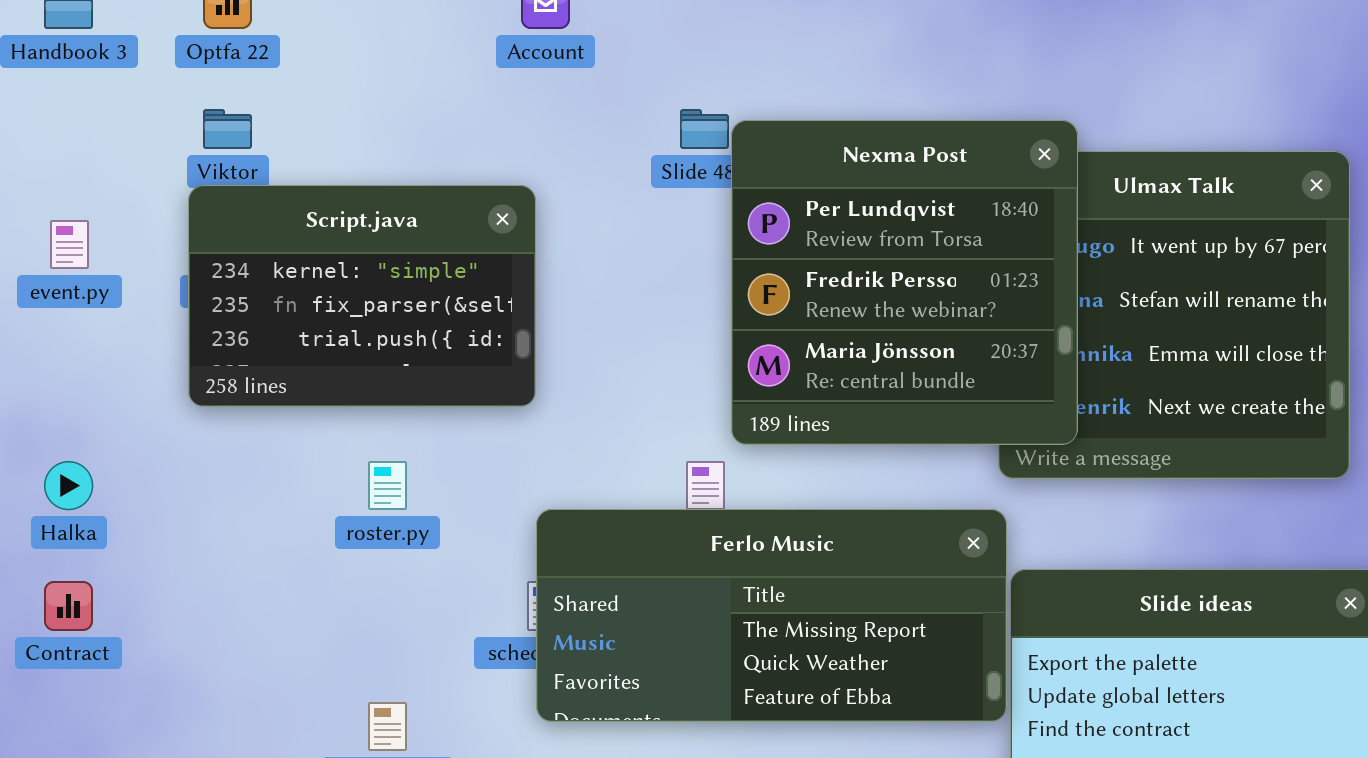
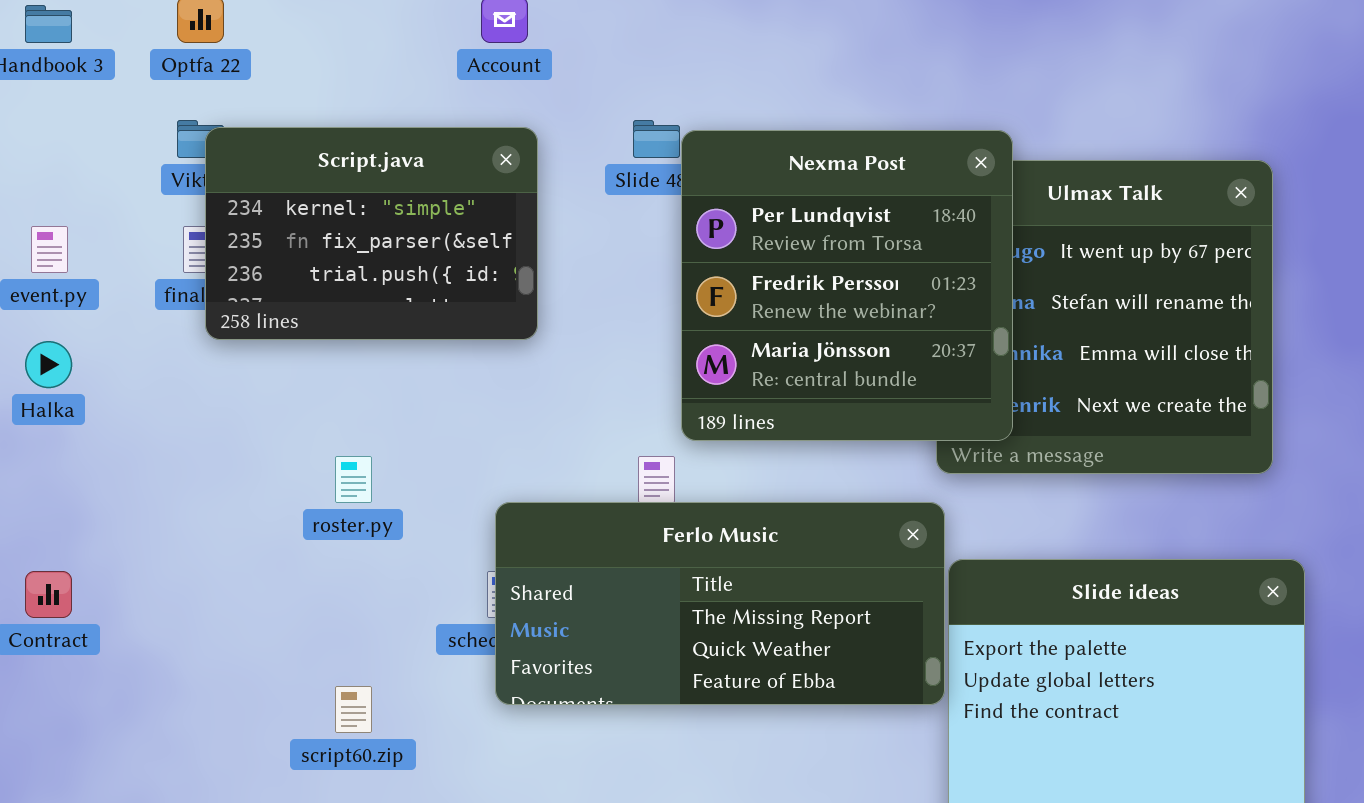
Script.java: [188,185,536,407] -> [205,127,538,340], moved
Halka: [44,461,93,510] -> [25,341,72,388], moved

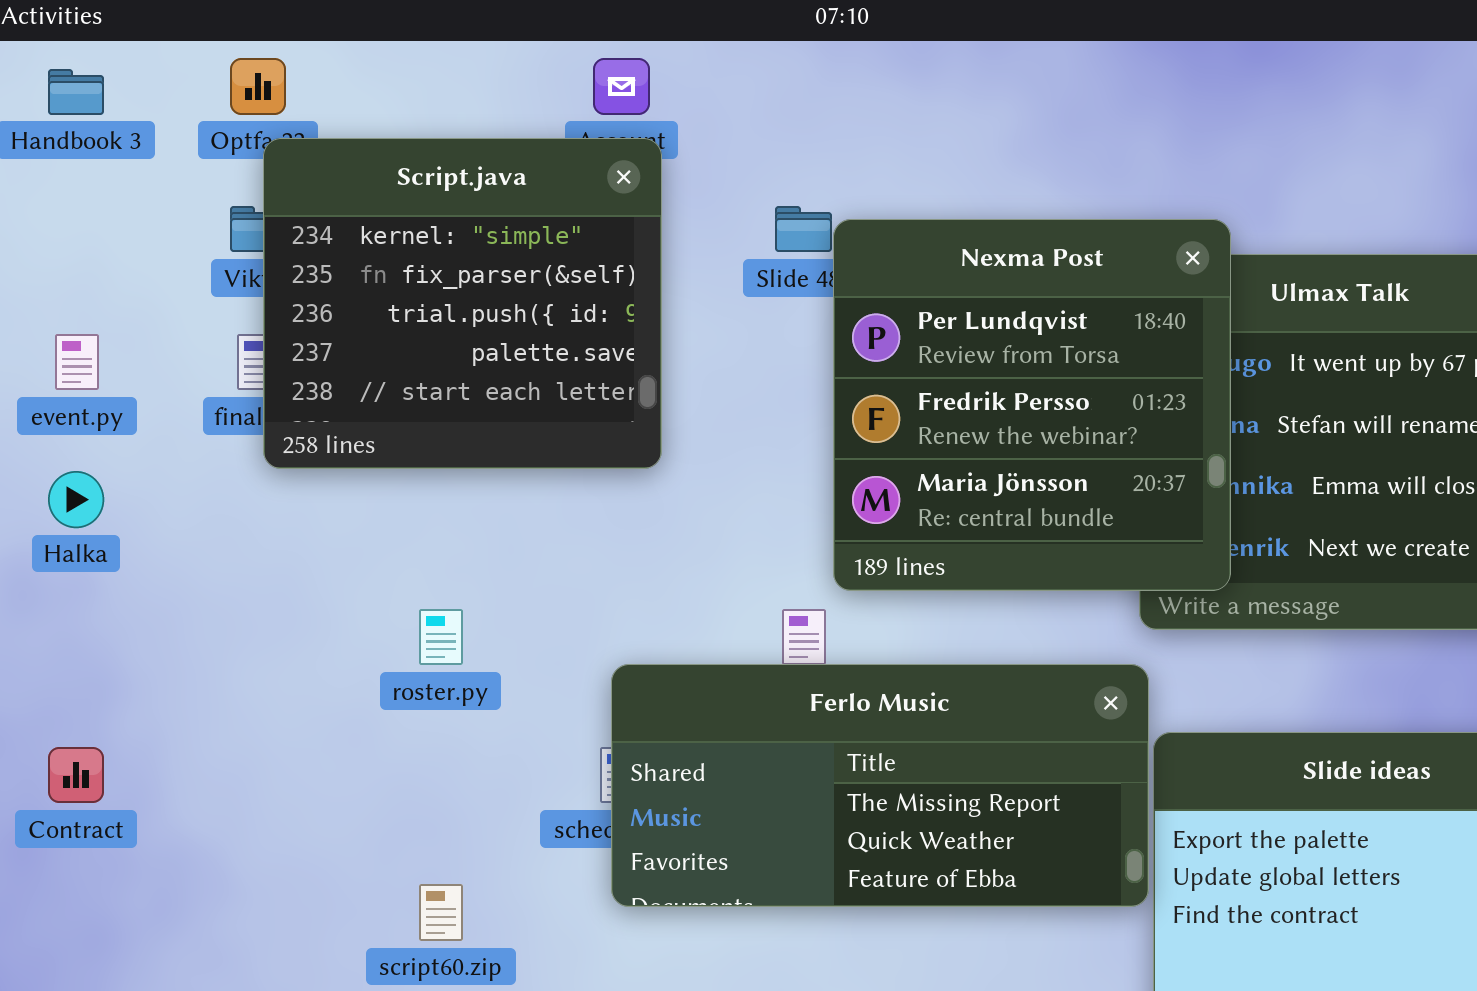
Script.java: [205,127,538,340] -> [263,138,662,469], resized

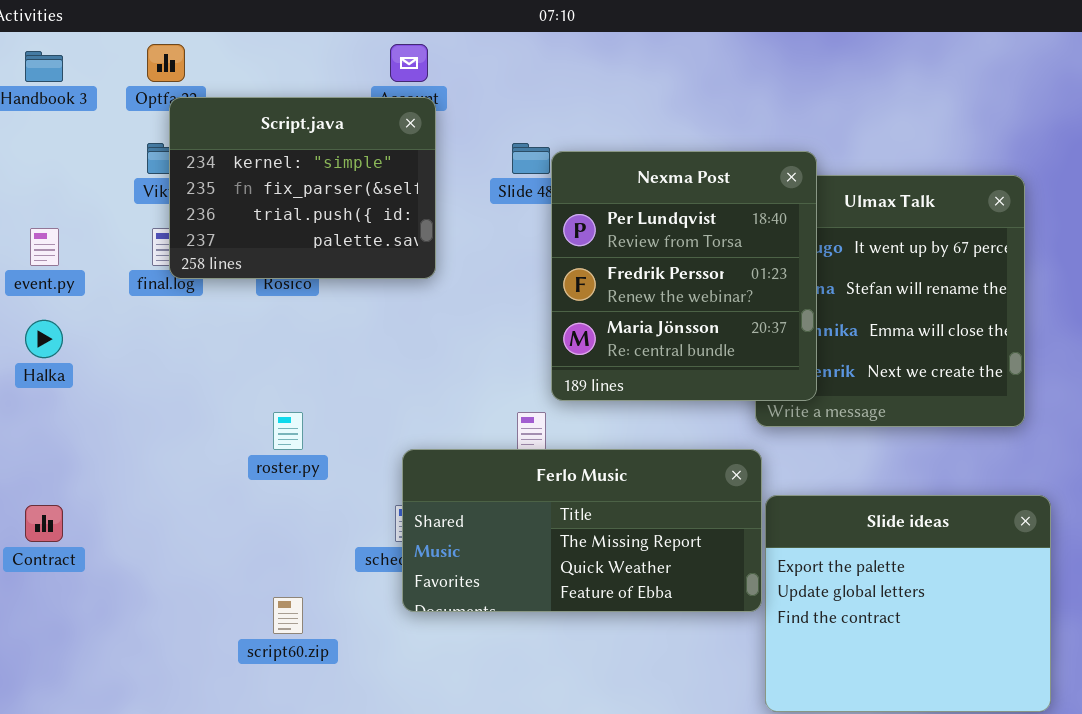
Script.java: [263,138,662,469] -> [169,97,436,279], resized

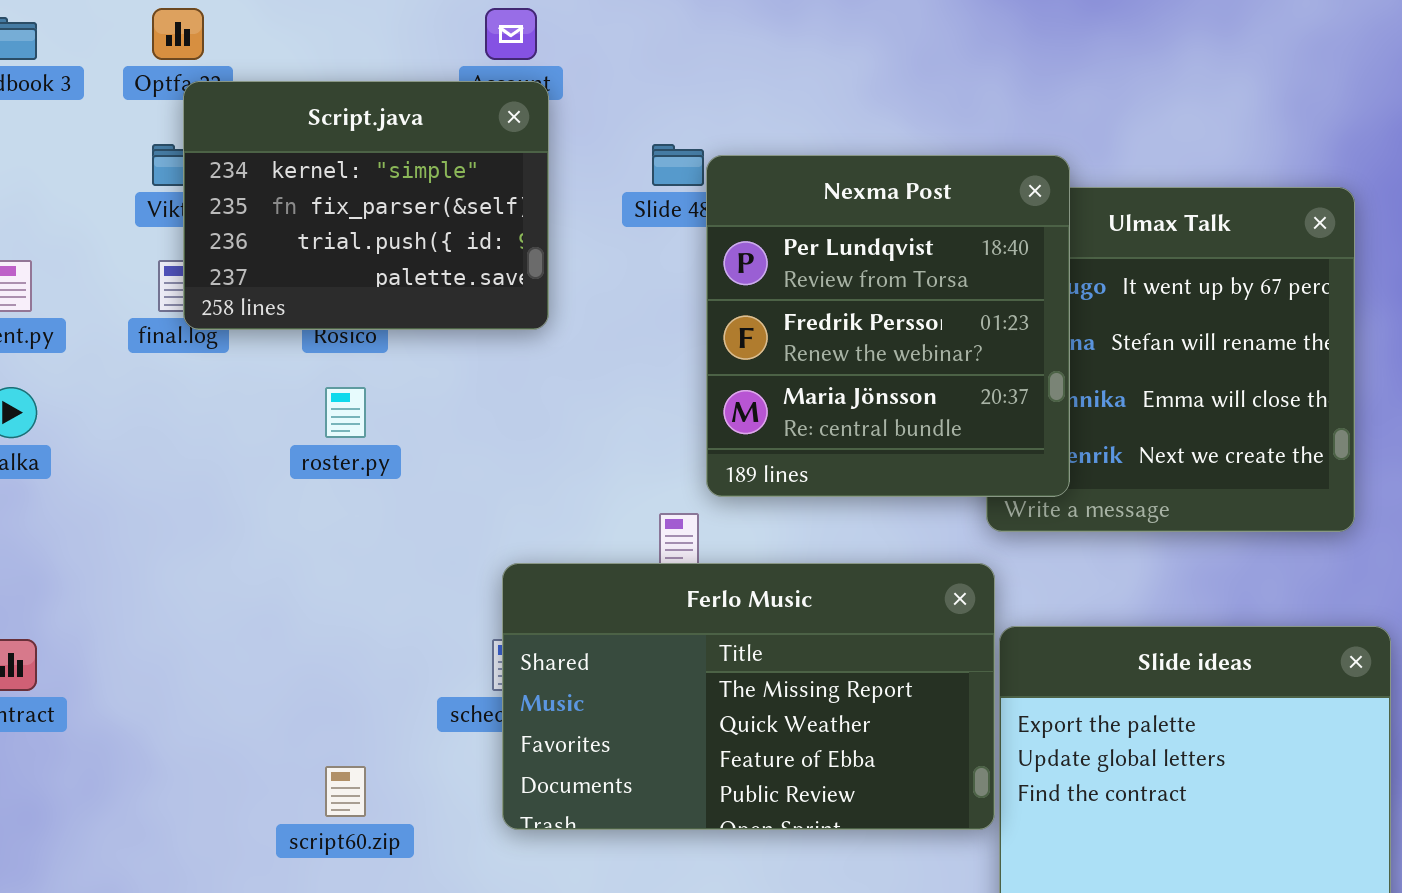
roster.py: [273,412,303,450] -> [325,387,366,438], moved
Ferlo Music: [402,449,762,612] -> [502,563,995,830], resized

